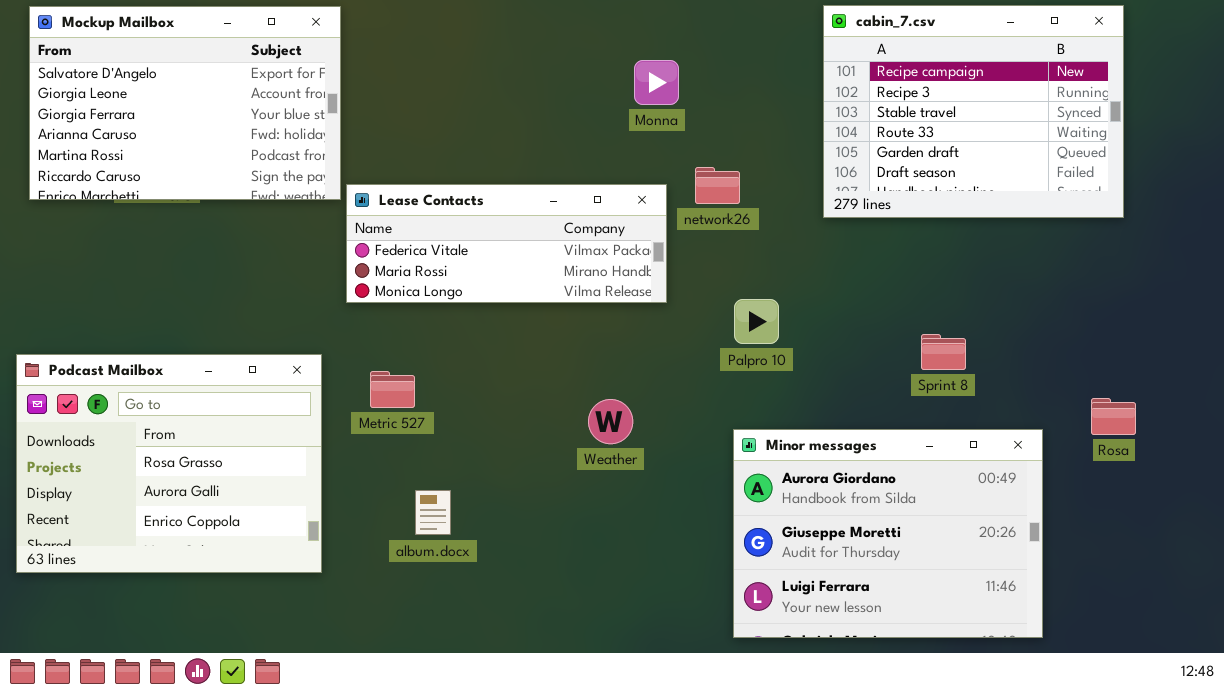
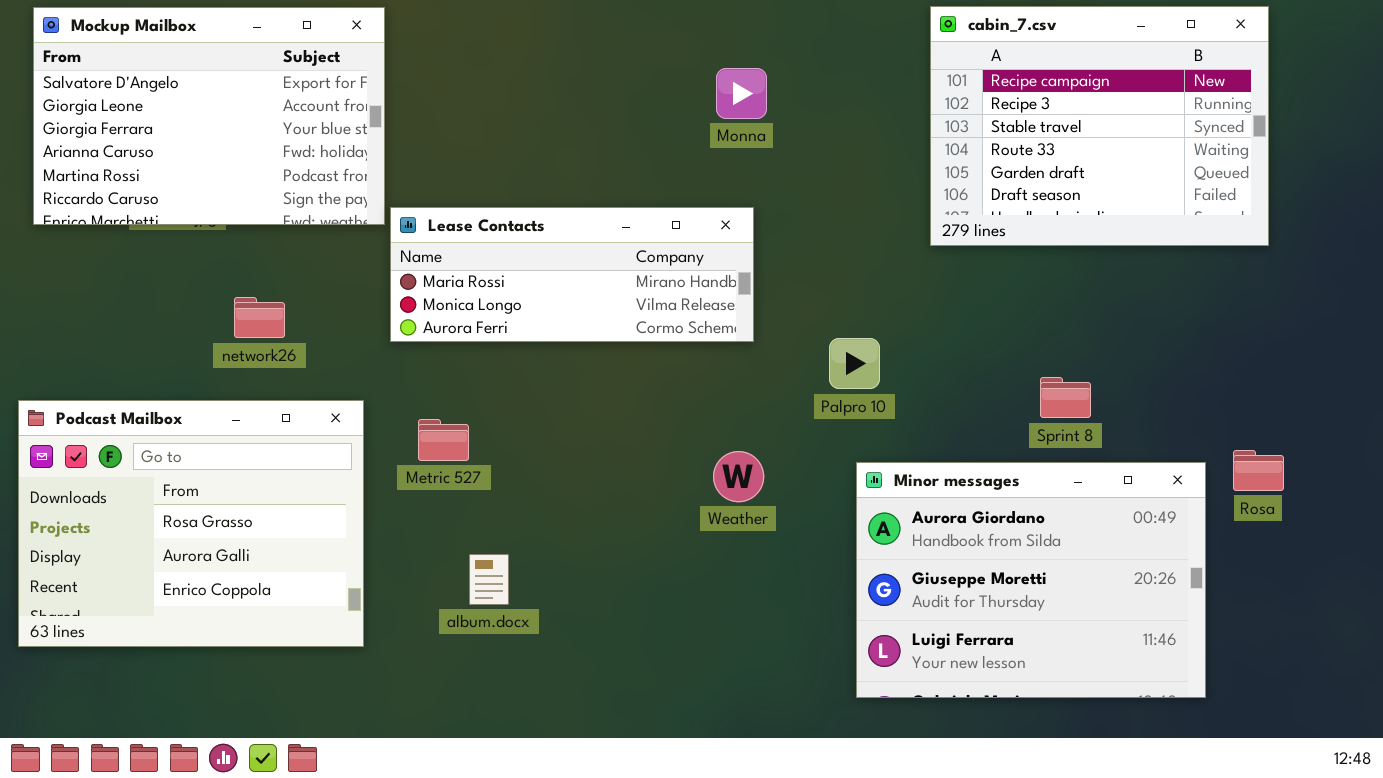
network26: [695,167,740,204] -> [234,297,285,338], moved
Lease Contacts: [346,184,667,303] -> [390,207,754,342], scrolled down 1 row
Weather: [588,399,633,444] -> [713,451,764,502], moved
Minor messages: [733,429,1043,638] -> [856,462,1206,698], moved

